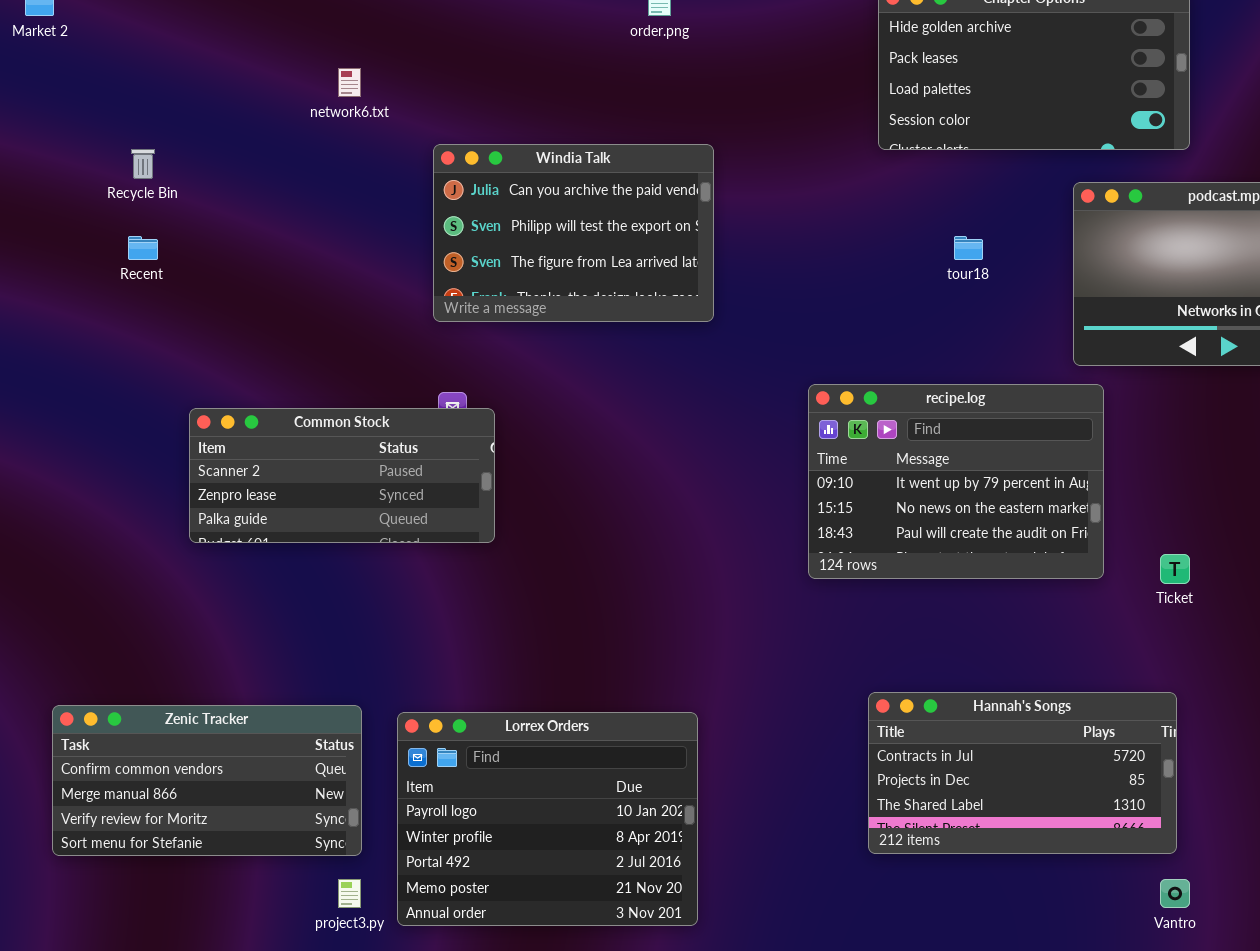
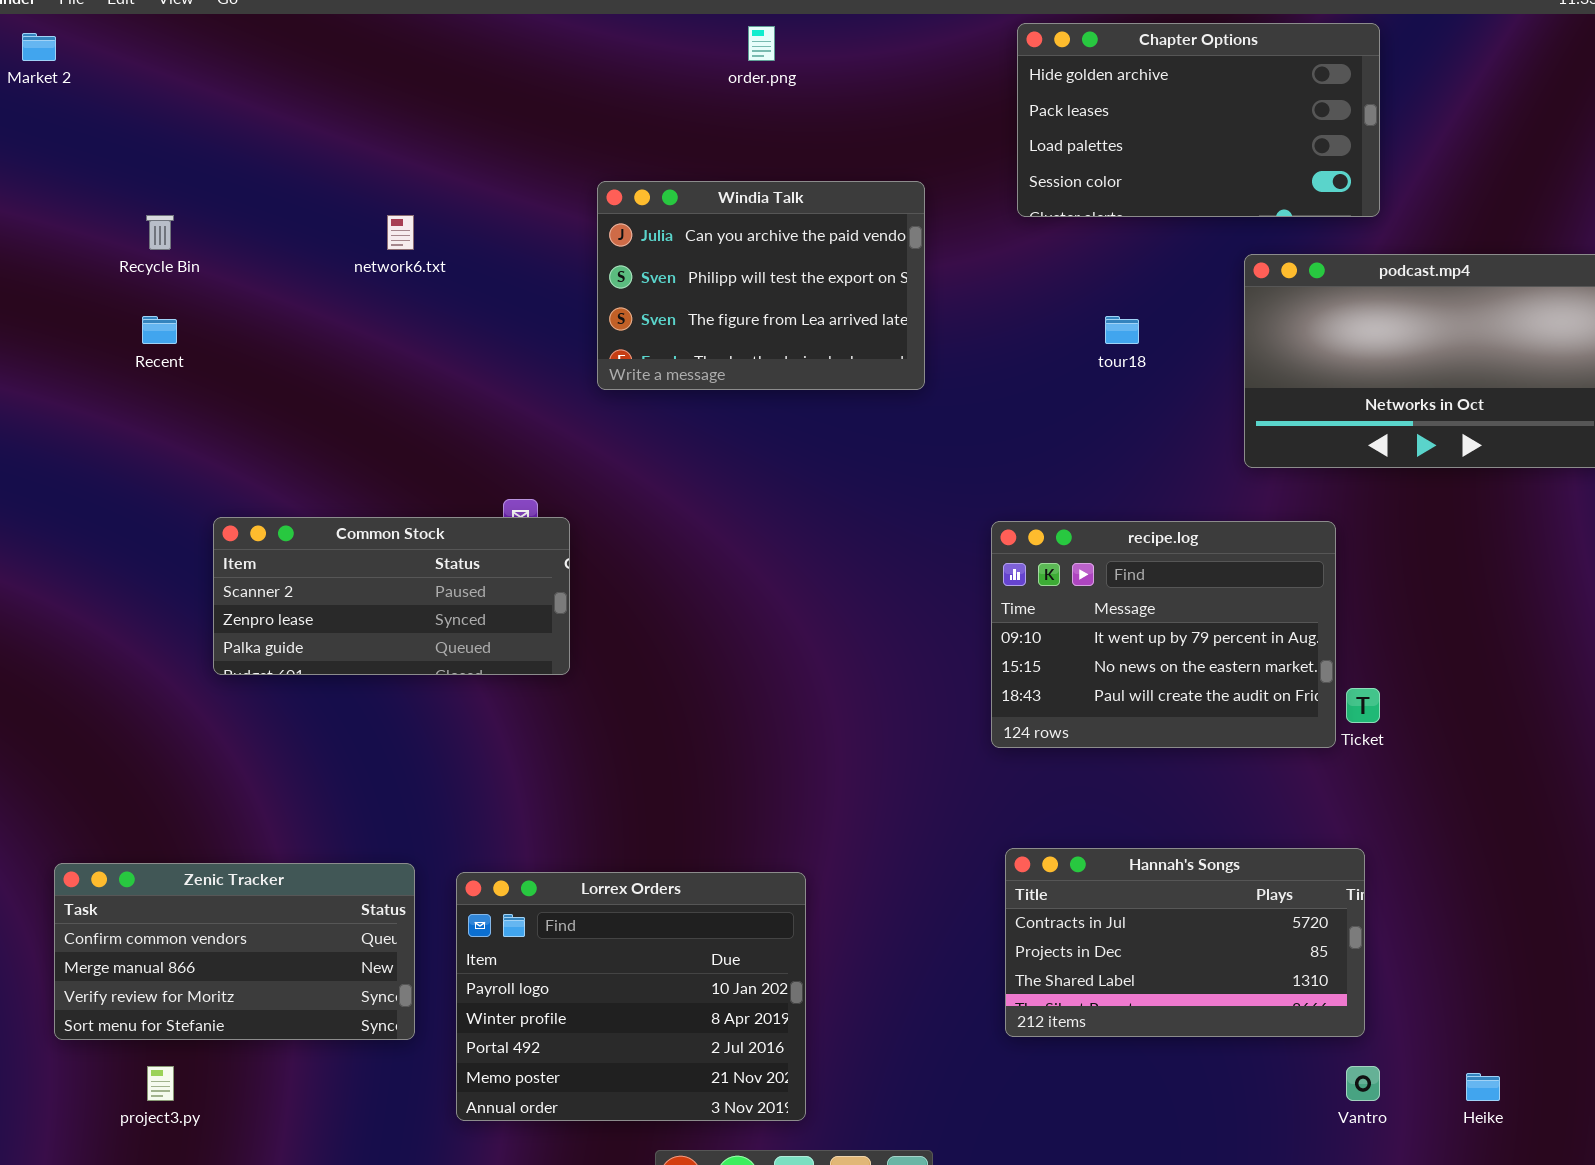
network6.txt: [338,68,361,97] -> [387,215,414,250], moved
Windia Talk: [433,144,714,322] -> [597,181,925,390], moved
recipe.log: [808,384,1104,579] -> [991,521,1336,748], moved
project3.py: [338,879,361,908] -> [147,1066,174,1101], moved

